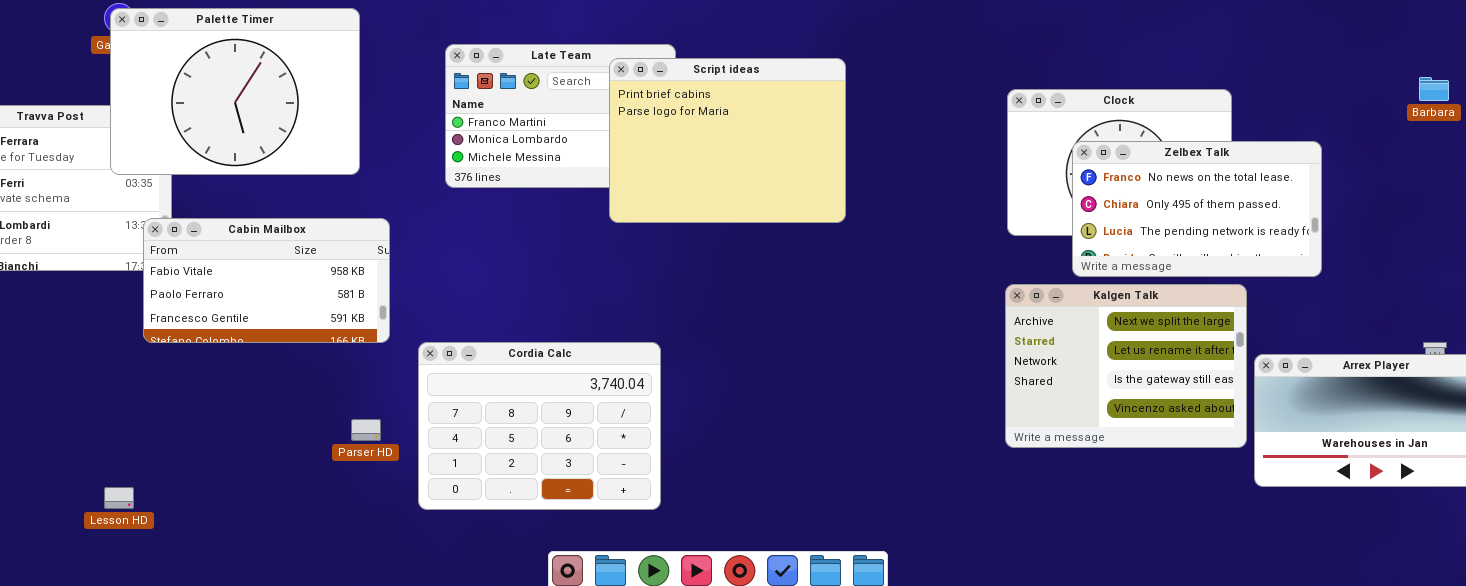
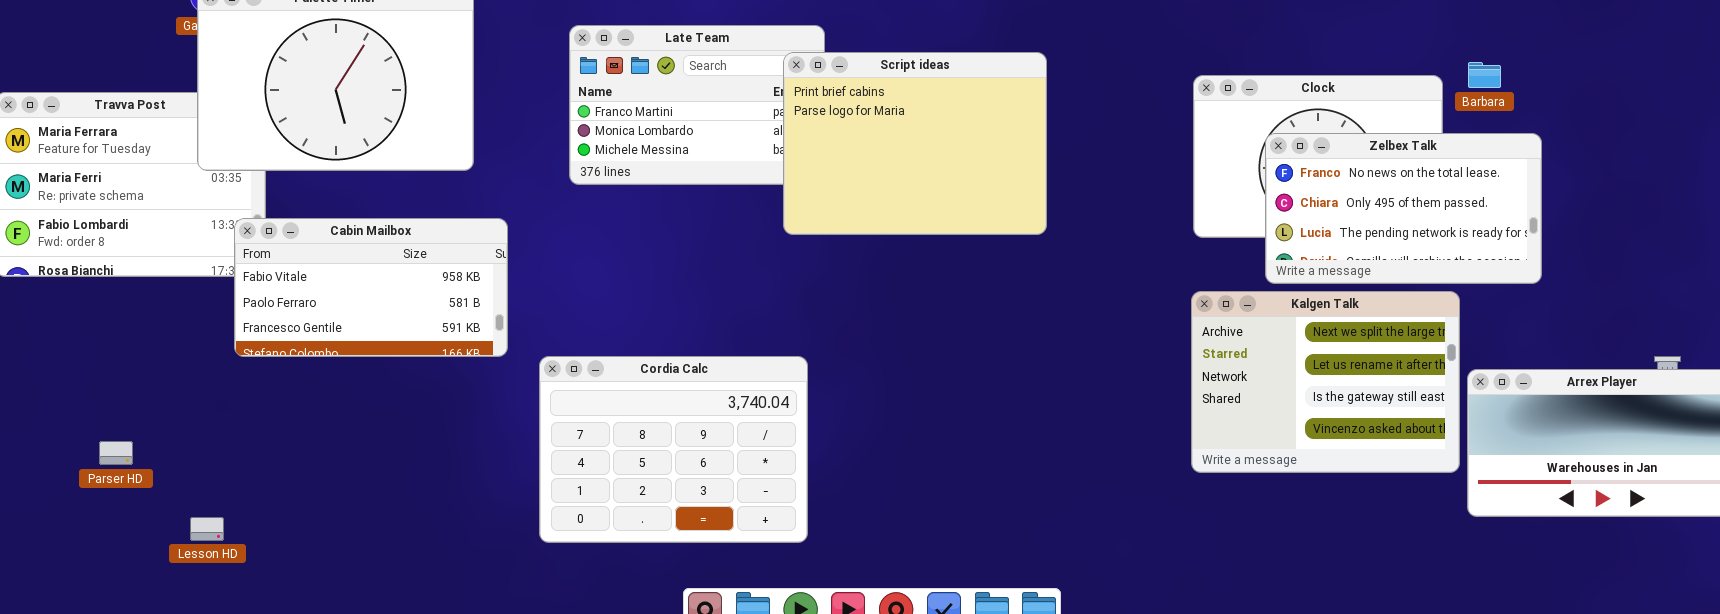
Script ideas: [609,58,846,223] -> [783,52,1047,235], moved
Barbara: [1419,77,1449,101] -> [1468,62,1501,88], moved
Parser HD: [351,419,381,441] -> [99,441,133,465], moved

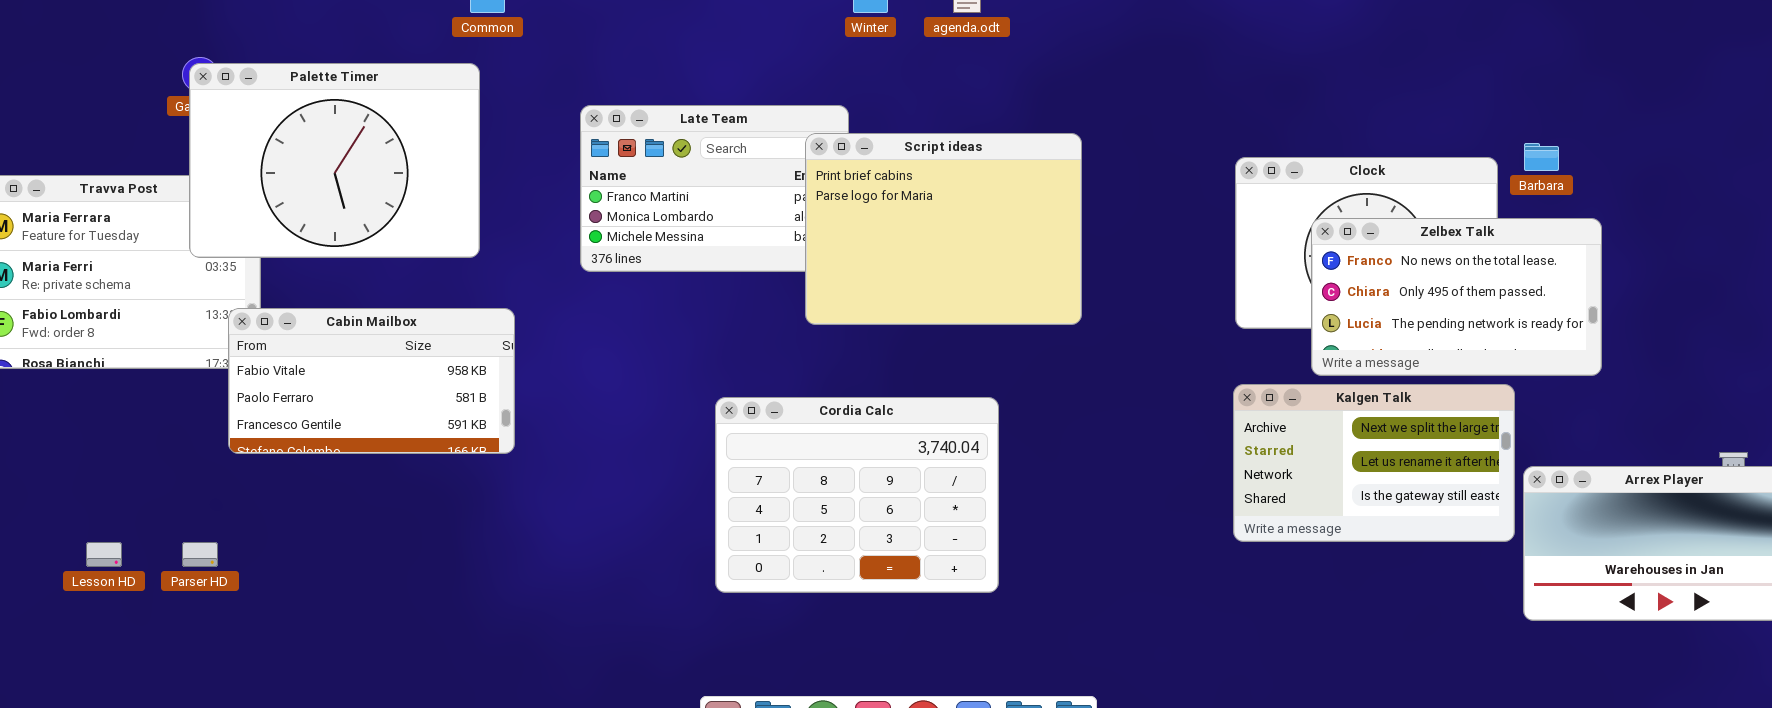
Kalgen Talk: [1191,291,1460,473] -> [1233,384,1515,542], resized
Cordia Calc: [539,356,808,543] -> [715,397,999,593], moved
Parser HD: [99,441,133,465] -> [182,542,218,567], moved
Lesson HD: [190,517,224,541] -> [86,542,122,567], moved

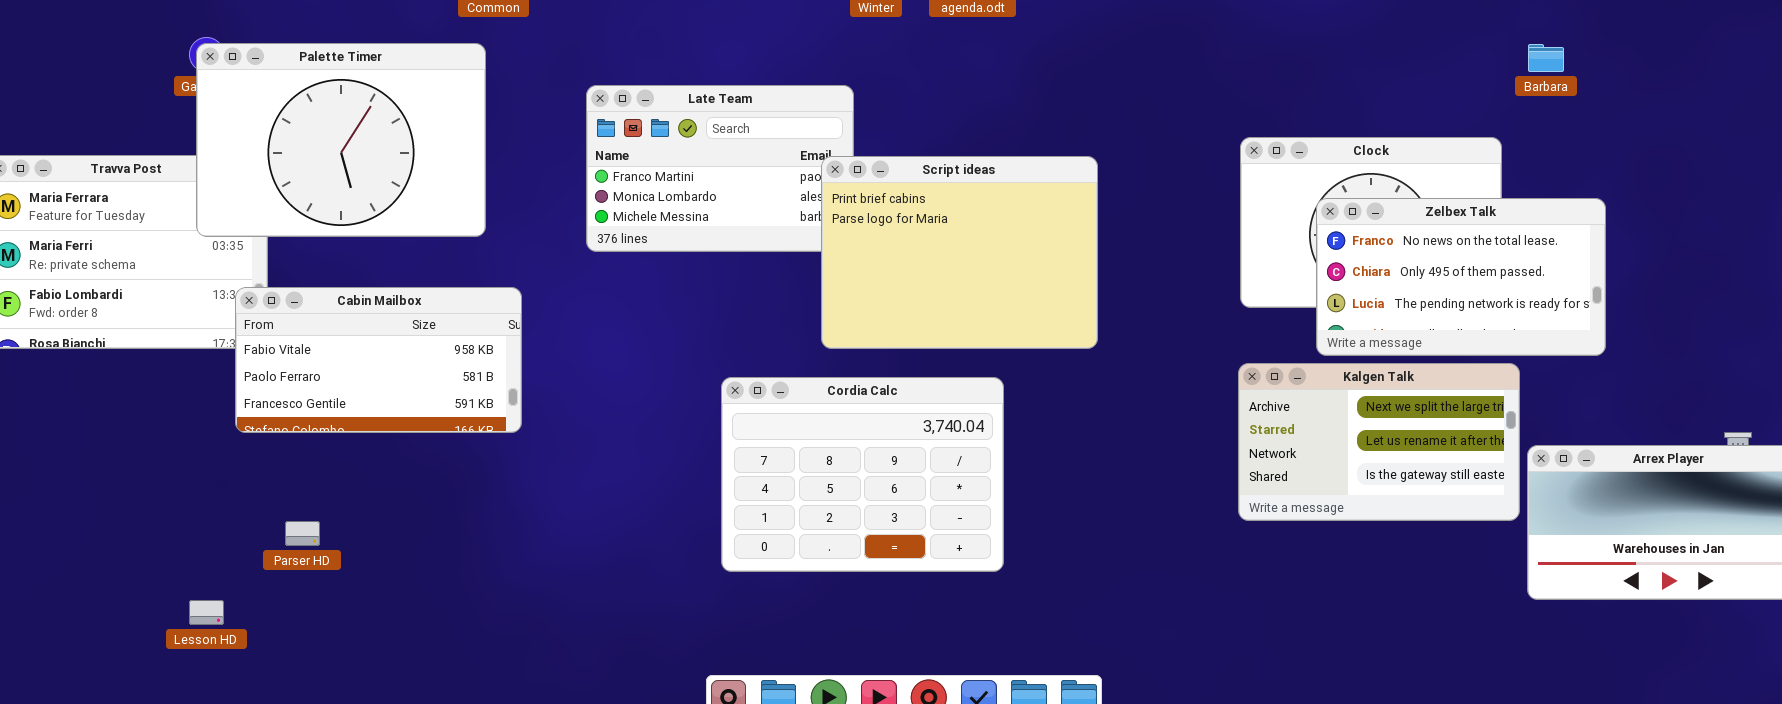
Script ideas: [805,133,1082,325] -> [821,156,1098,349], moved
Barbara: [1524,143,1559,171] -> [1528,44,1564,72], moved
Lesson HD: [86,542,122,567] -> [189,600,224,625], moved
Parser HD: [182,542,218,567] -> [285,521,320,546], moved

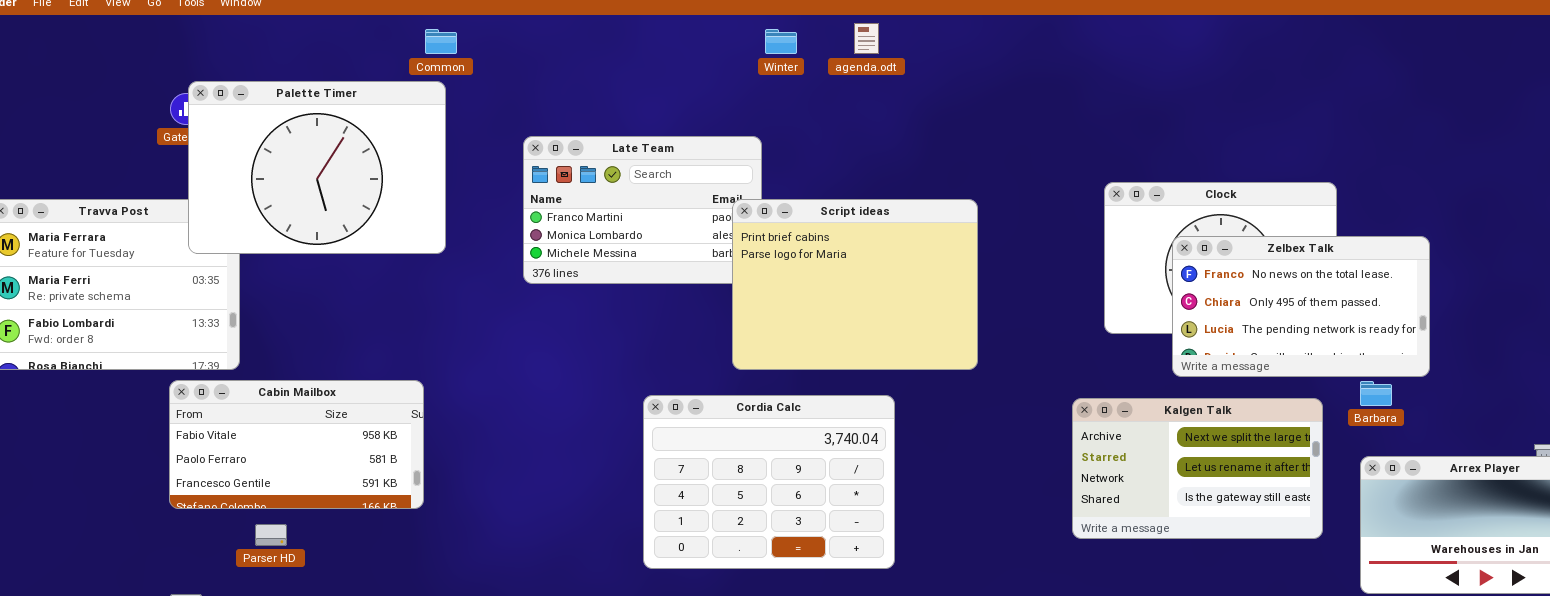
Palette Timer: [196,43,486,237] -> [188,81,446,254], moved
Barbara: [1528,44,1564,72] -> [1360,381,1392,406], moved
Cabin Mailbox: [235,287,522,433] -> [169,380,424,509], moved
Kalgen Talk: [1238,363,1520,521] -> [1072,398,1323,539], moved

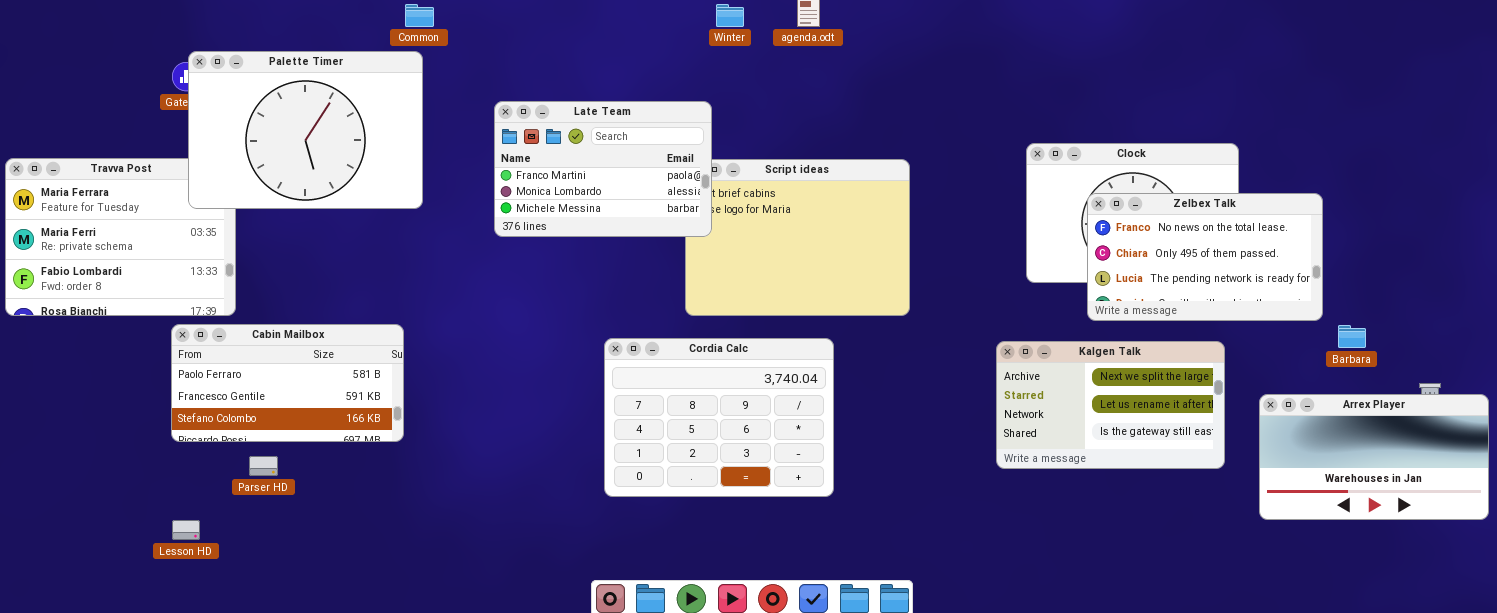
Late Team: [523,136,762,284] -> [494,101,712,237], raised
Cabin Mailbox: [169,380,424,509] -> [171,324,404,442], scrolled down 1 row
Barbara: [1360,381,1392,406] -> [1338,325,1366,348], moved

